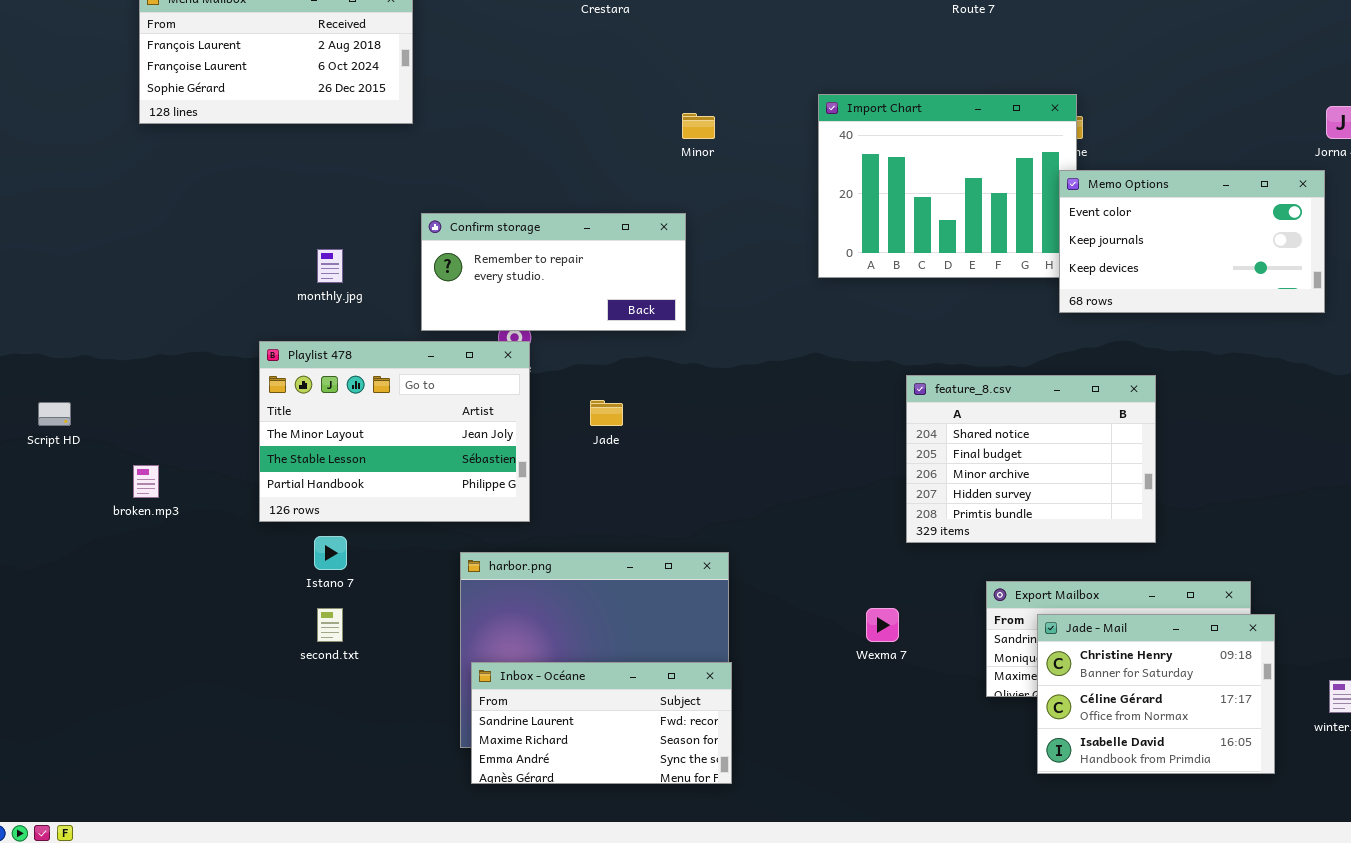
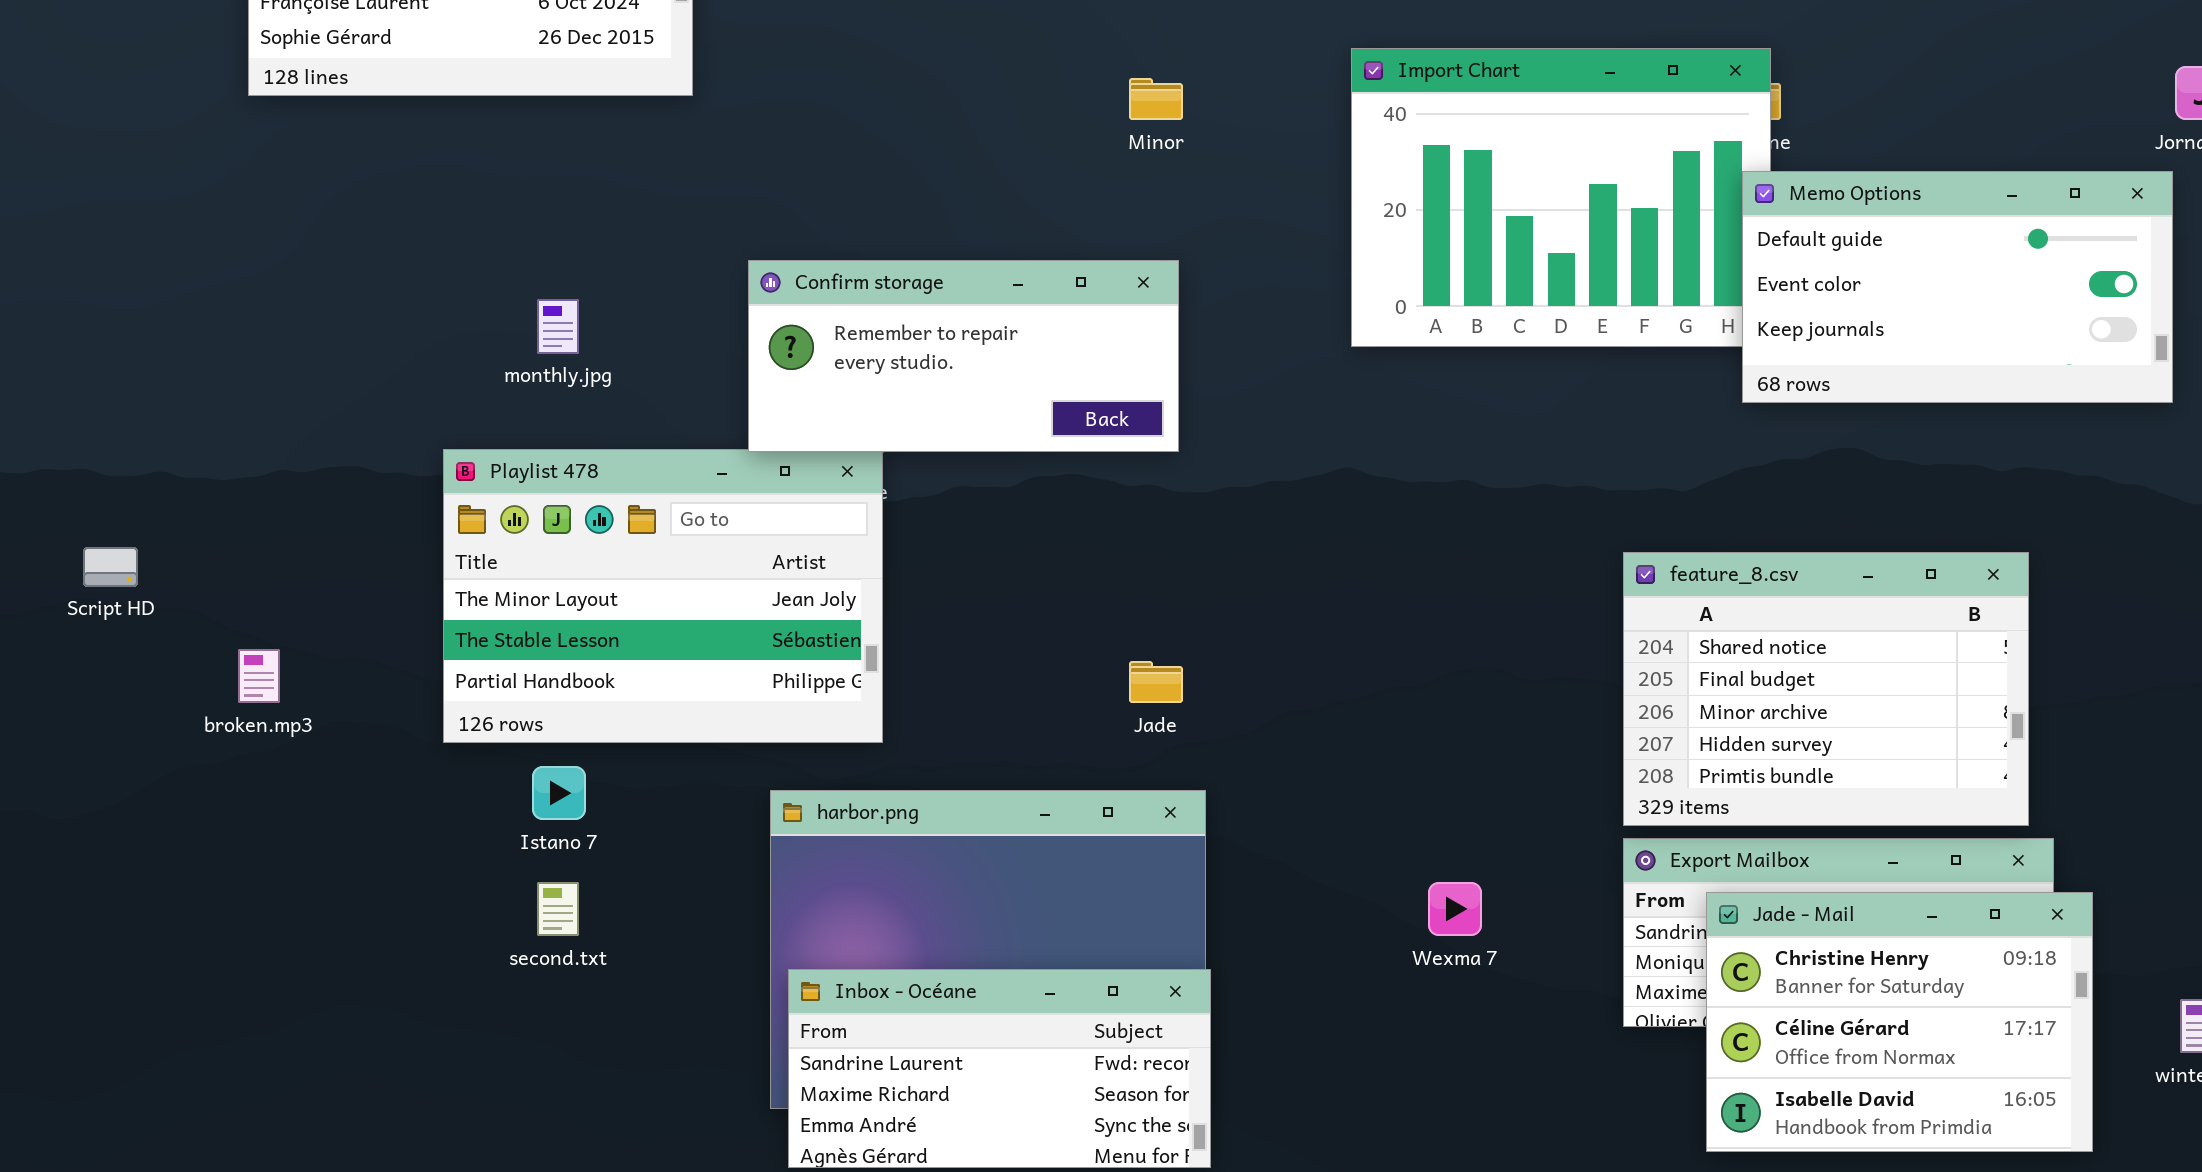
Memo Options: [1059,170,1325,313] -> [1742,171,2173,403], scrolled up 1 row
Confirm storage: [421,213,686,331] -> [748,260,1179,452], moved
feature_8.csv: [906,375,1156,543] -> [1623,552,2029,826], moved
Jade: [590,400,623,426] -> [1129,661,1183,703], moved

